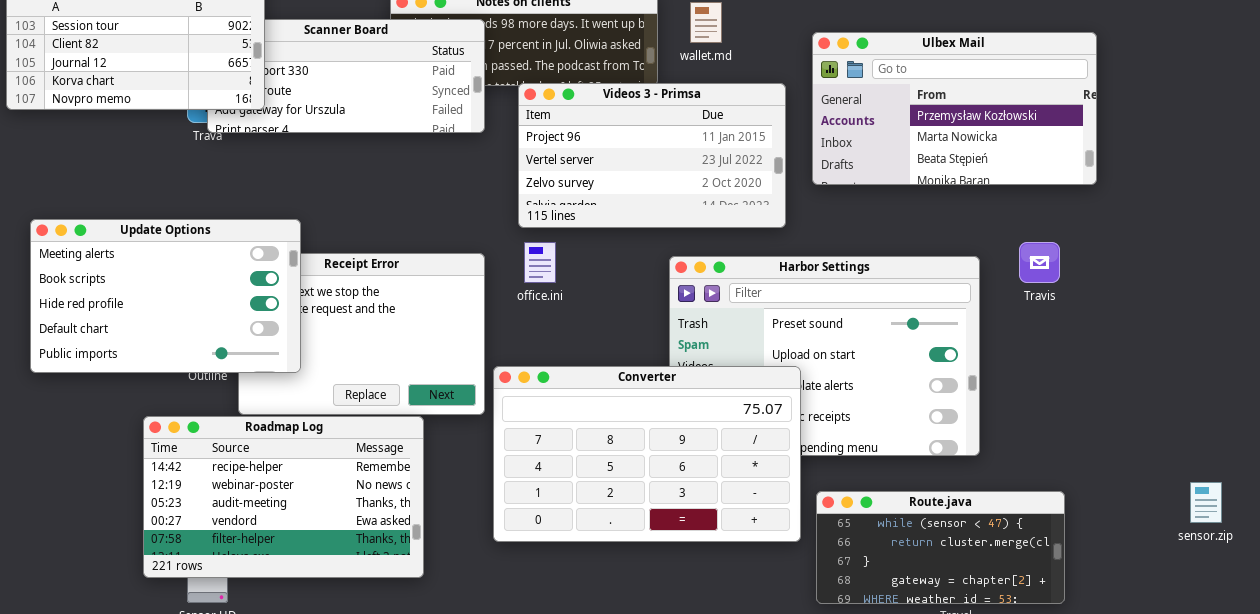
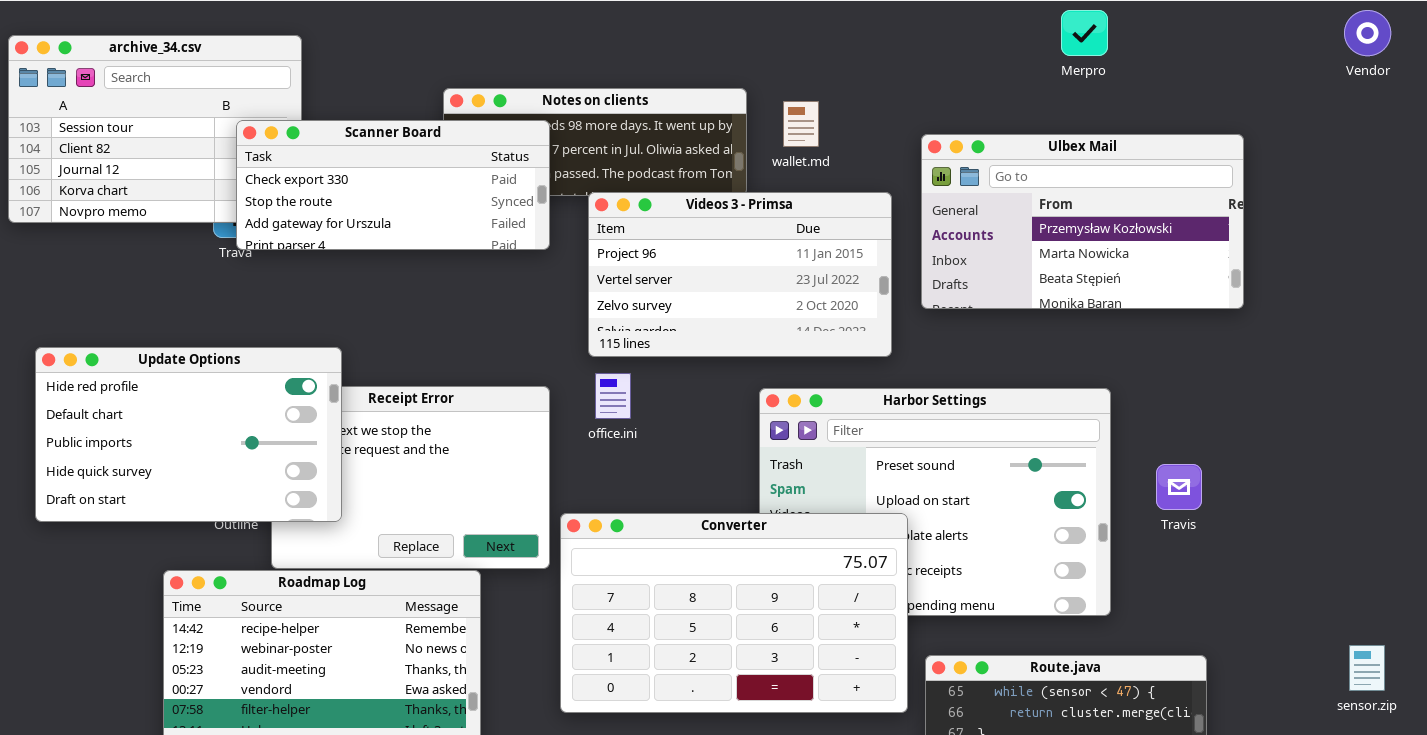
Scanner Board: [207,19,485,133] -> [236,120,550,250], raised
Update Options: [30,219,301,373] -> [35,347,342,522], scrolled down 2 rows
Travis: [1019,242,1060,283] -> [1156,464,1202,510], moved

